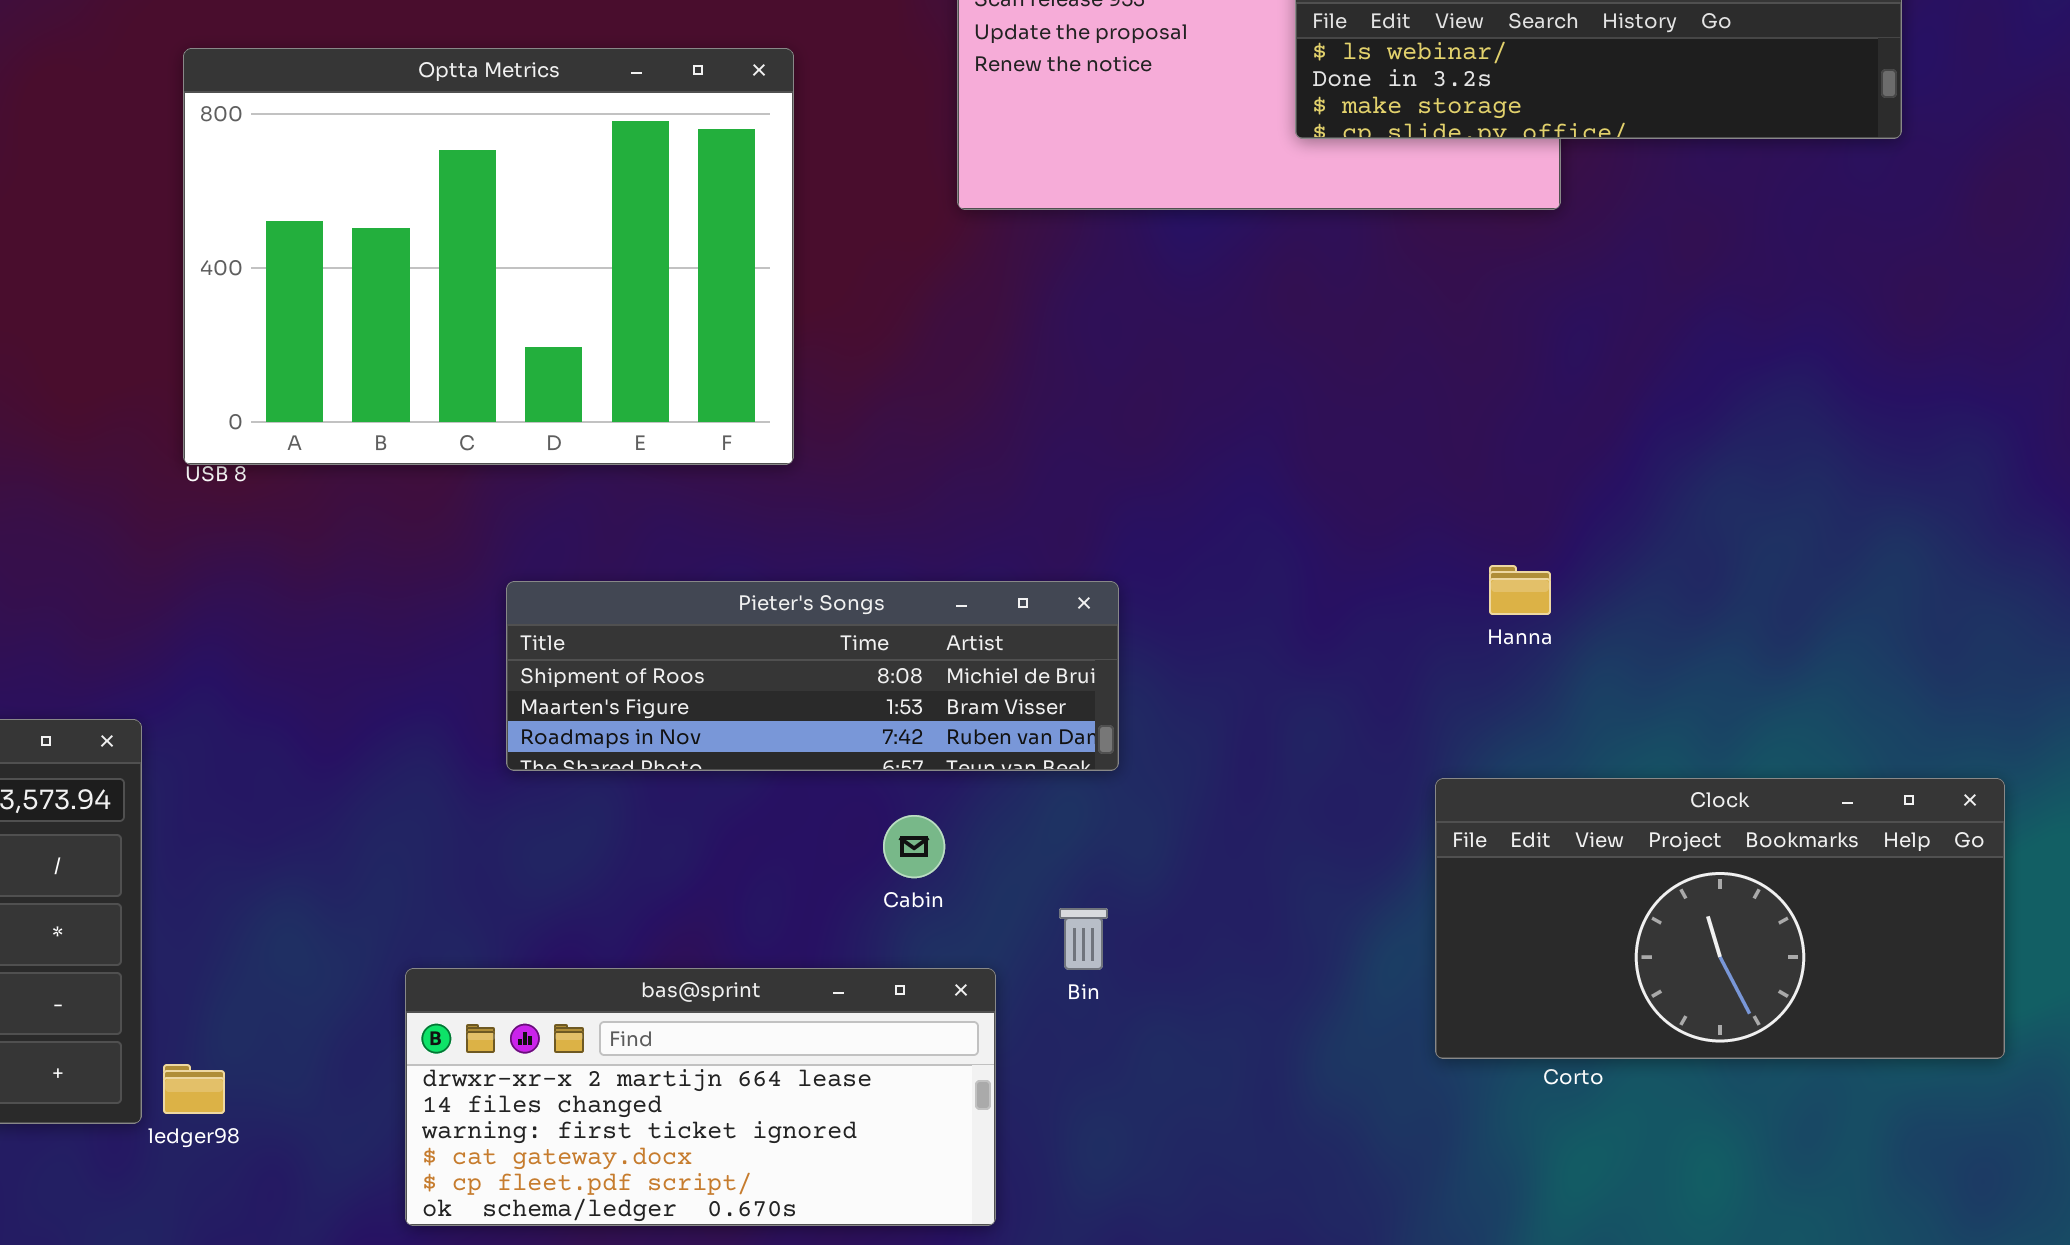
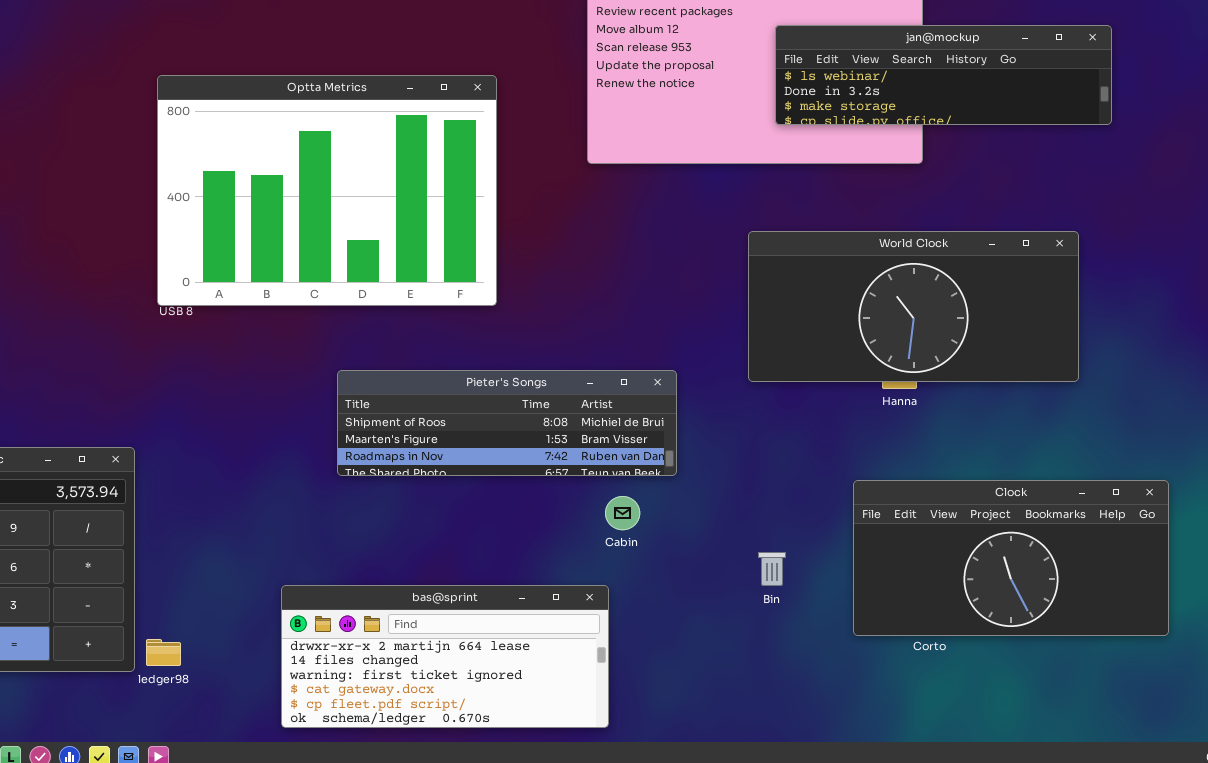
World Clock: none -> [748,231,1079,382], opened
Cabin: [883,815,945,878] -> [605,496,640,530], moved
Bin: [1059,908,1108,970] -> [758,552,786,586], moved

